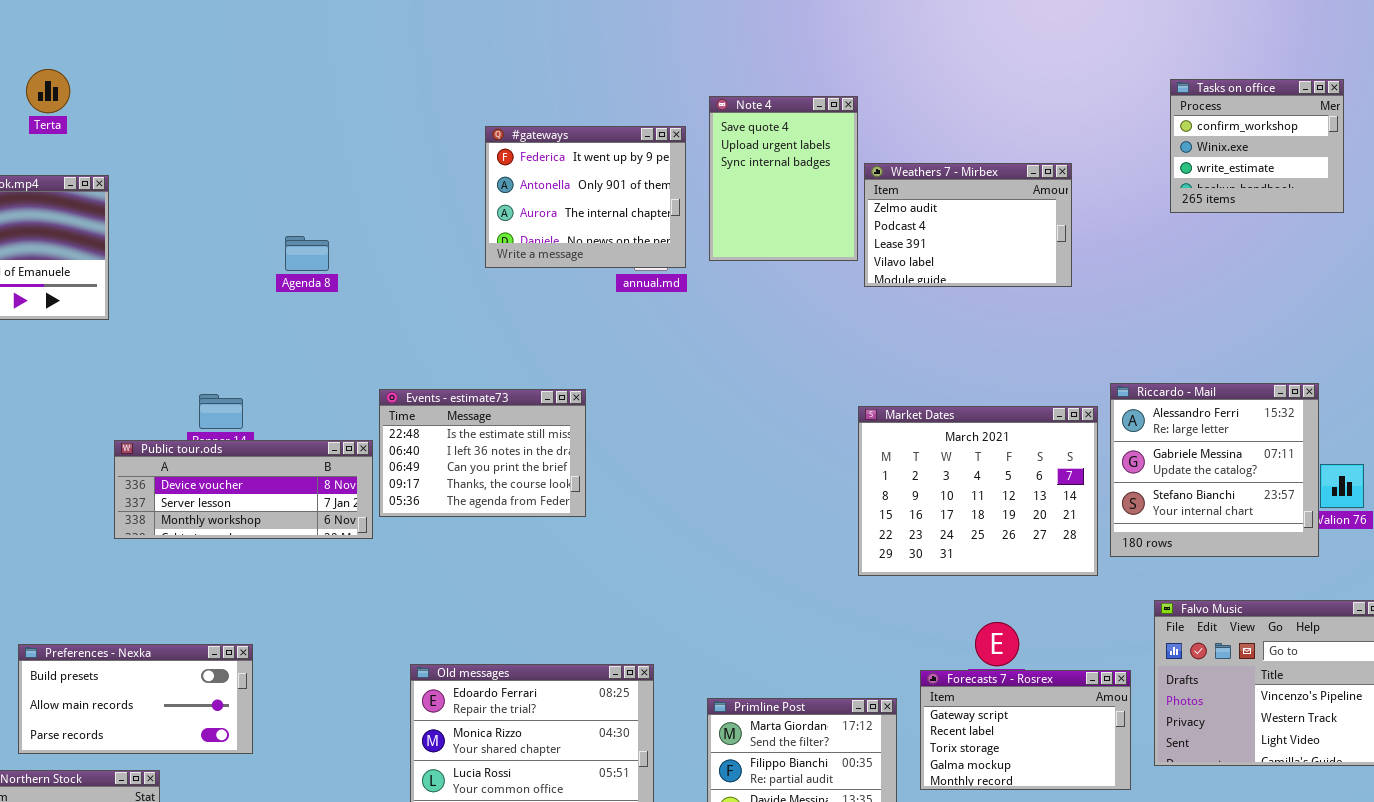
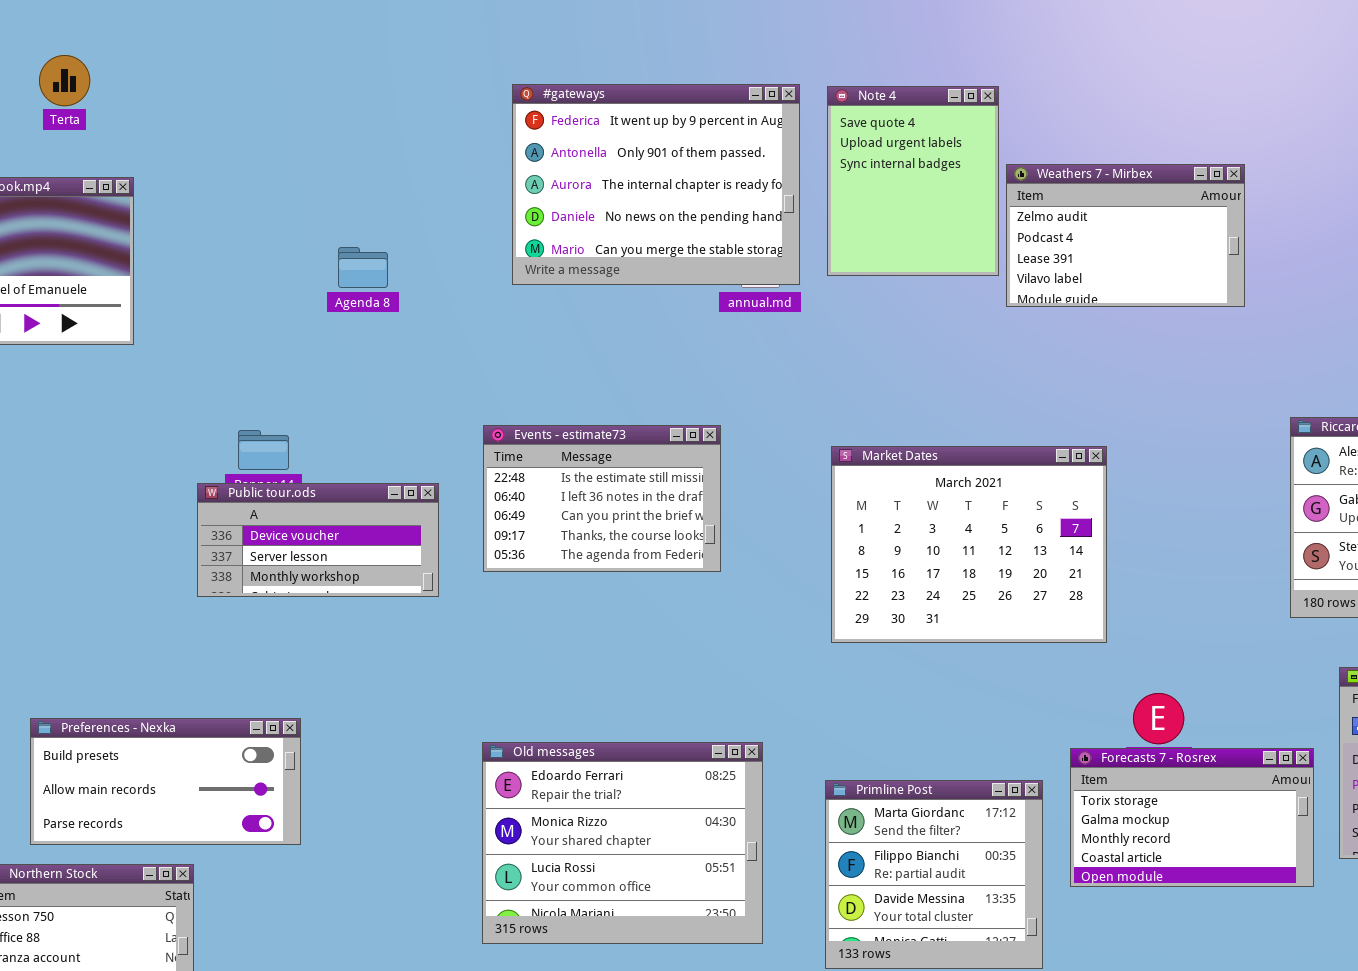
#gateways: [485,126,686,268] -> [512,84,800,285], resized
Events - estimate73: [379,389,586,517] -> [483,425,721,572], moved
Market Dates: [858,406,1098,576] -> [831,446,1107,643], moved
Public tour.ods: [114,440,373,539] -> [197,483,439,597], resized
Forecasts 7 - Rosrex: [920,670,1131,790] -> [1070,748,1314,887], scrolled down 2 rows

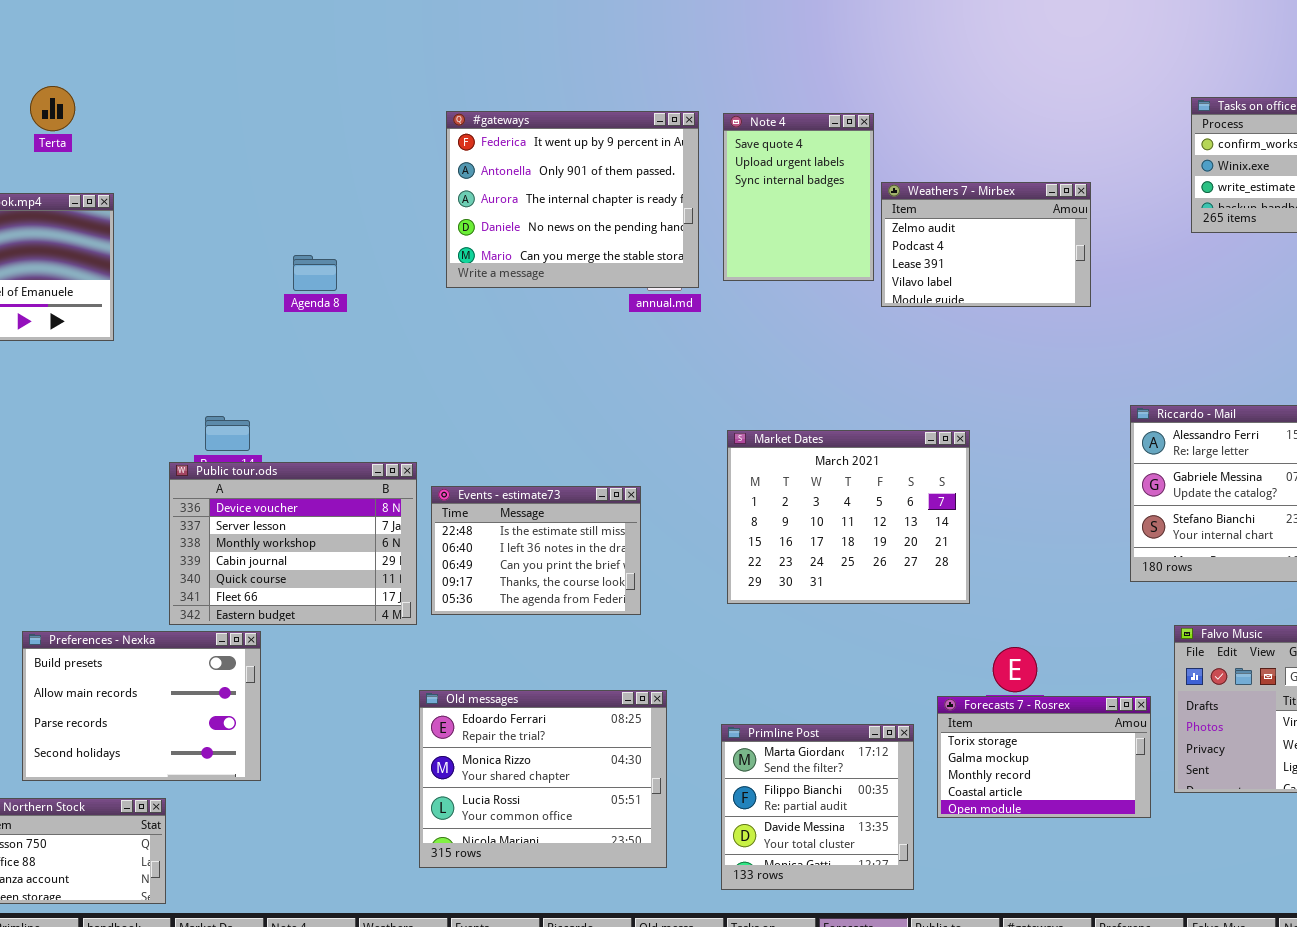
Events - estimate73: [483,425,721,572] -> [431,486,641,615], moved
Public tour.ods: [197,483,439,597] -> [169,462,417,625], resized
Preferences - Nexka: [30,718,301,845] -> [22,631,261,781], resized

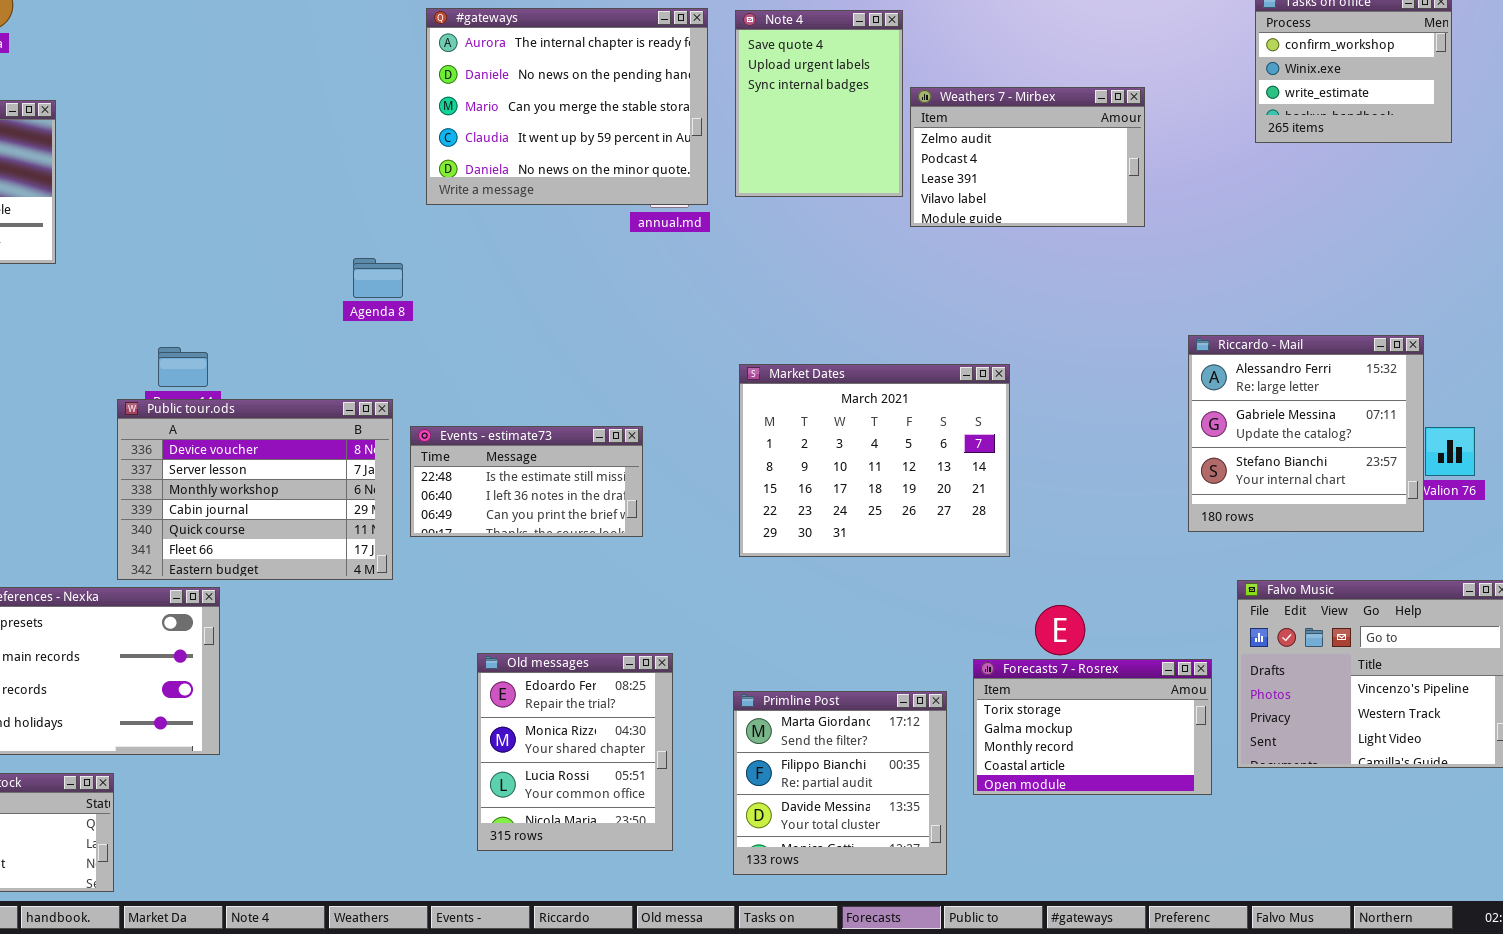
#gateways: [446,111,699,288] -> [426,8,708,205], scrolled down 2 rows
Agenda 8: [293,255,337,291] -> [353,258,403,298], moved
Events - estimate73: [431,486,641,615] -> [410,426,643,537], resized
Old messages: [419,690,667,868] -> [477,653,673,851], resized

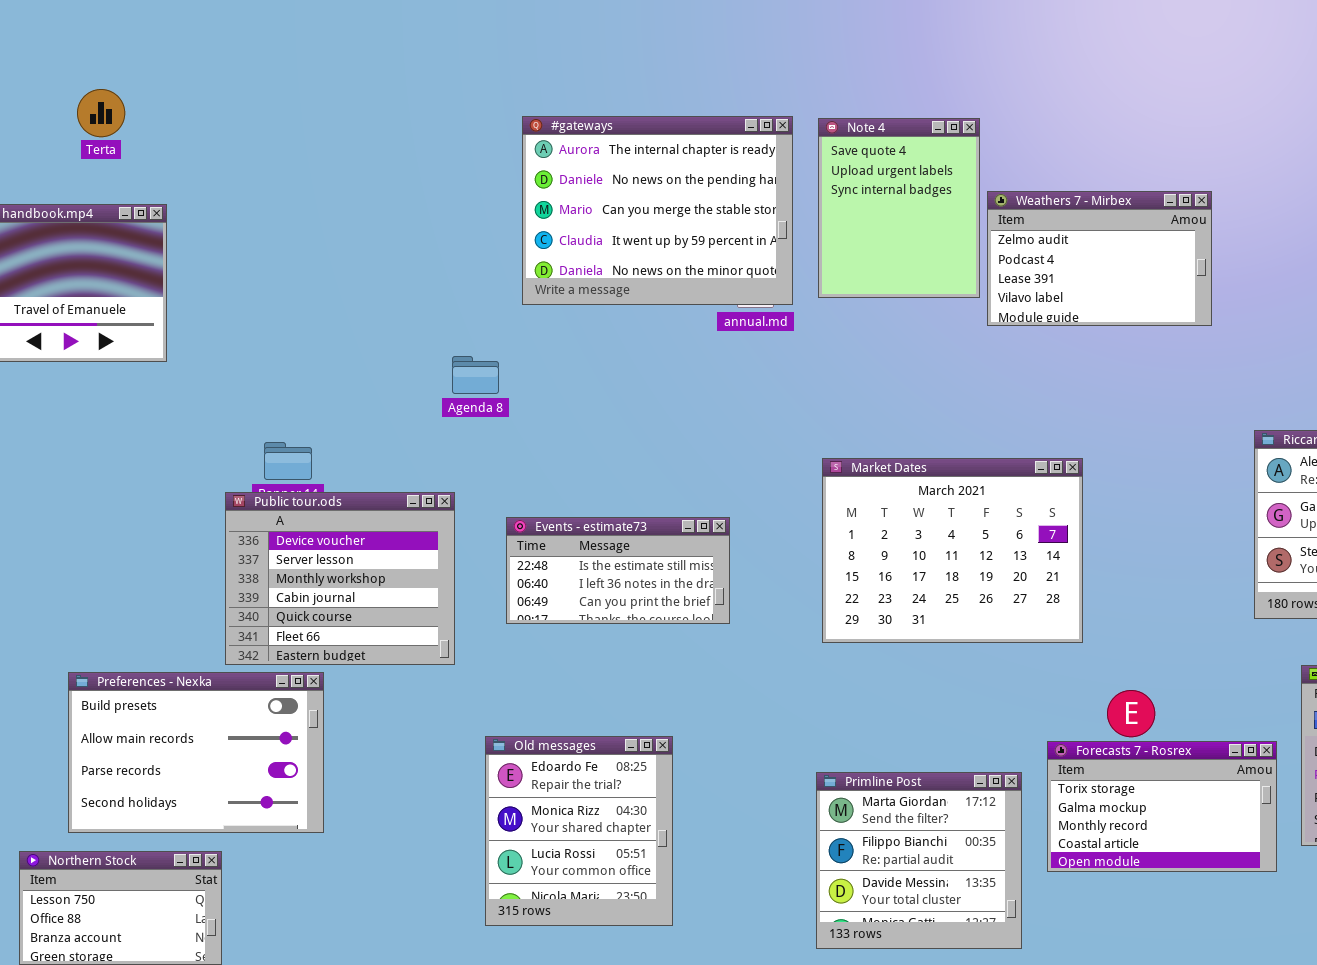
Public tour.ods: [117,399,393,580] -> [225,492,455,665], resized
Old messages: [477,653,673,851] -> [485,736,673,926], moved

